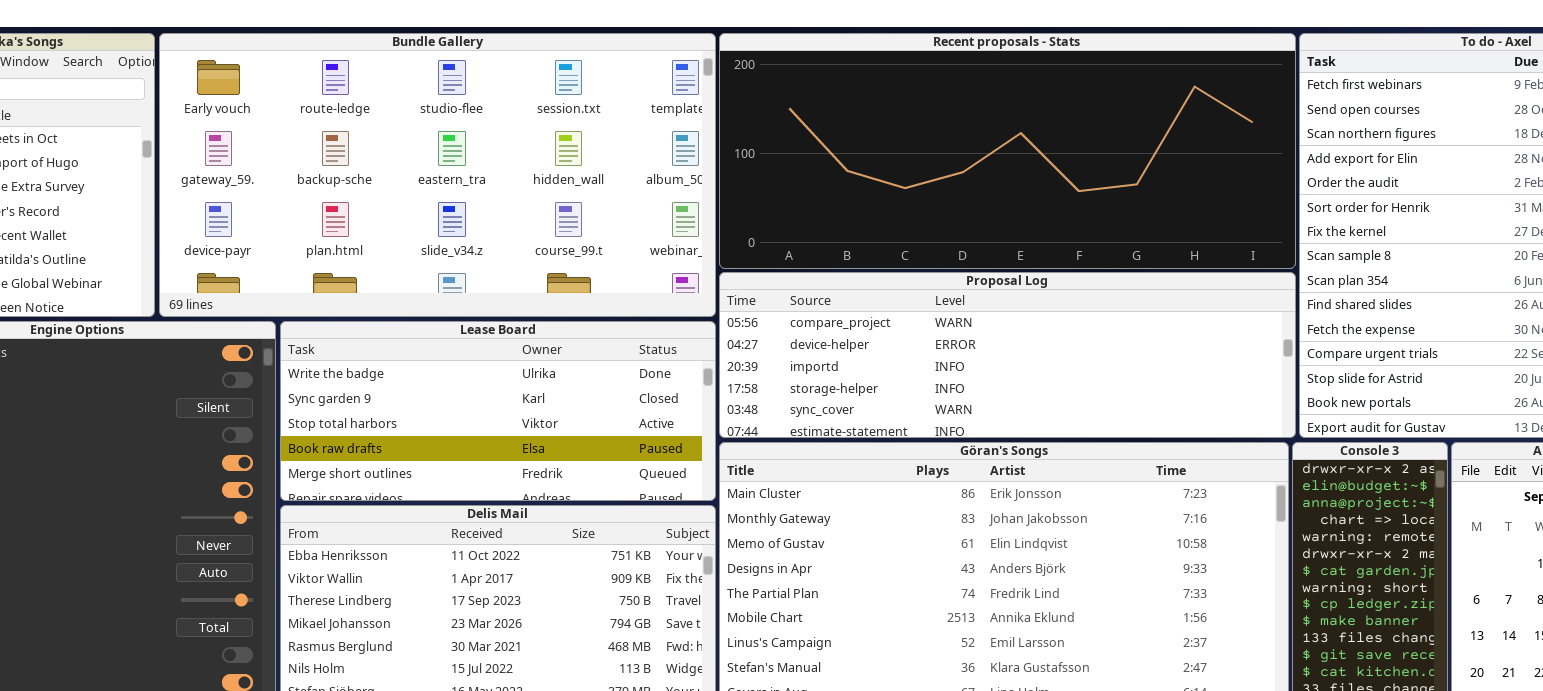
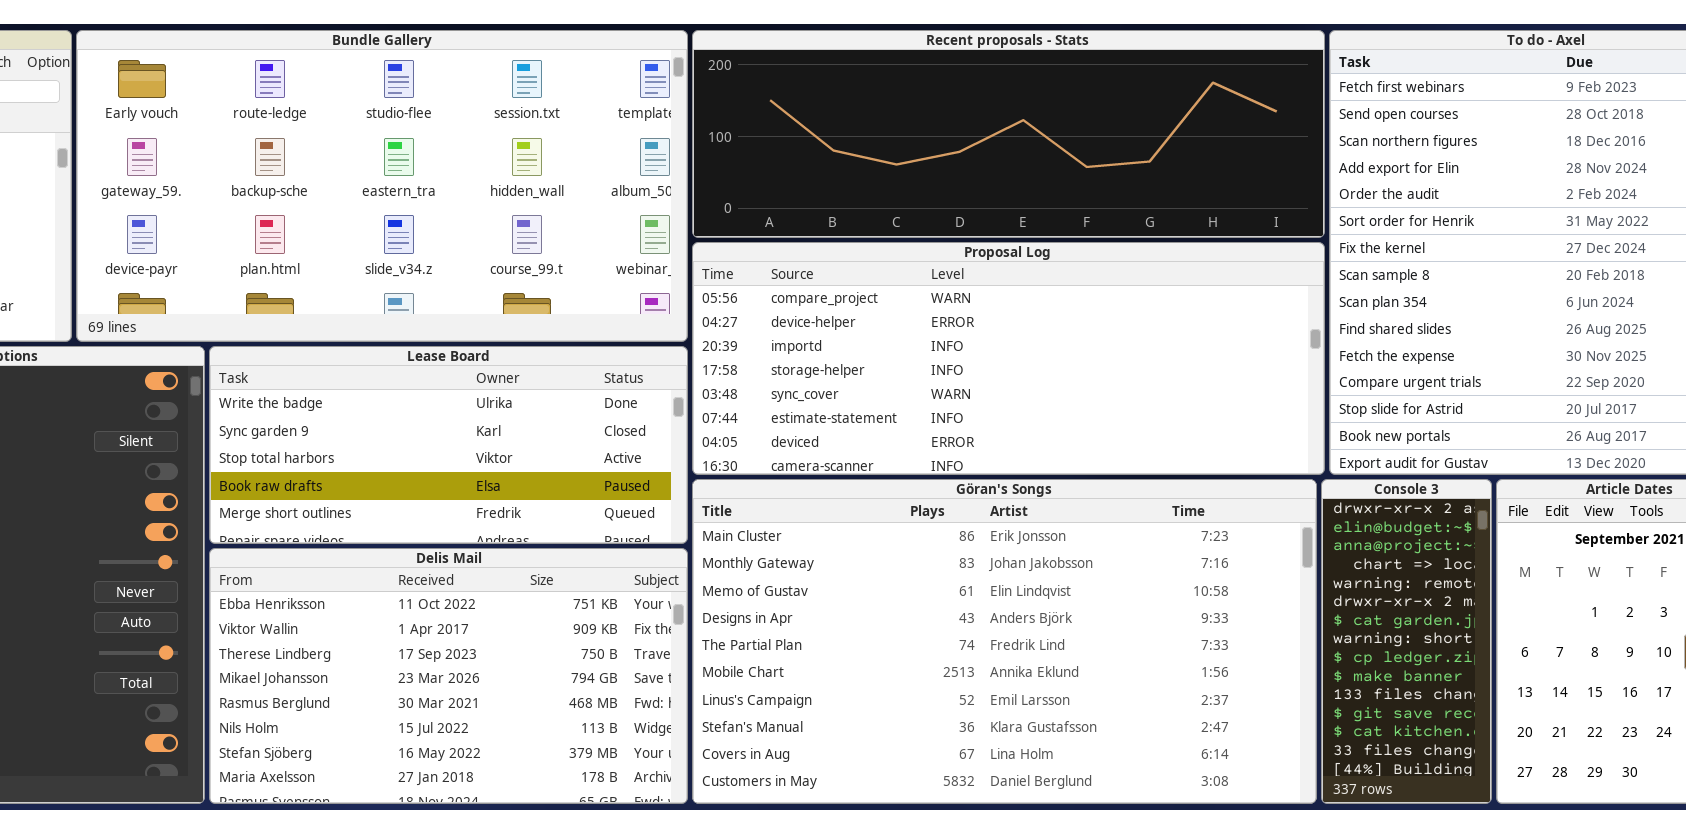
Recent proposals - Stats: [719,33,1296,269] -> [692,30,1325,238], resized
Proposal Log: [719,272,1296,438] -> [692,242,1325,475], resized

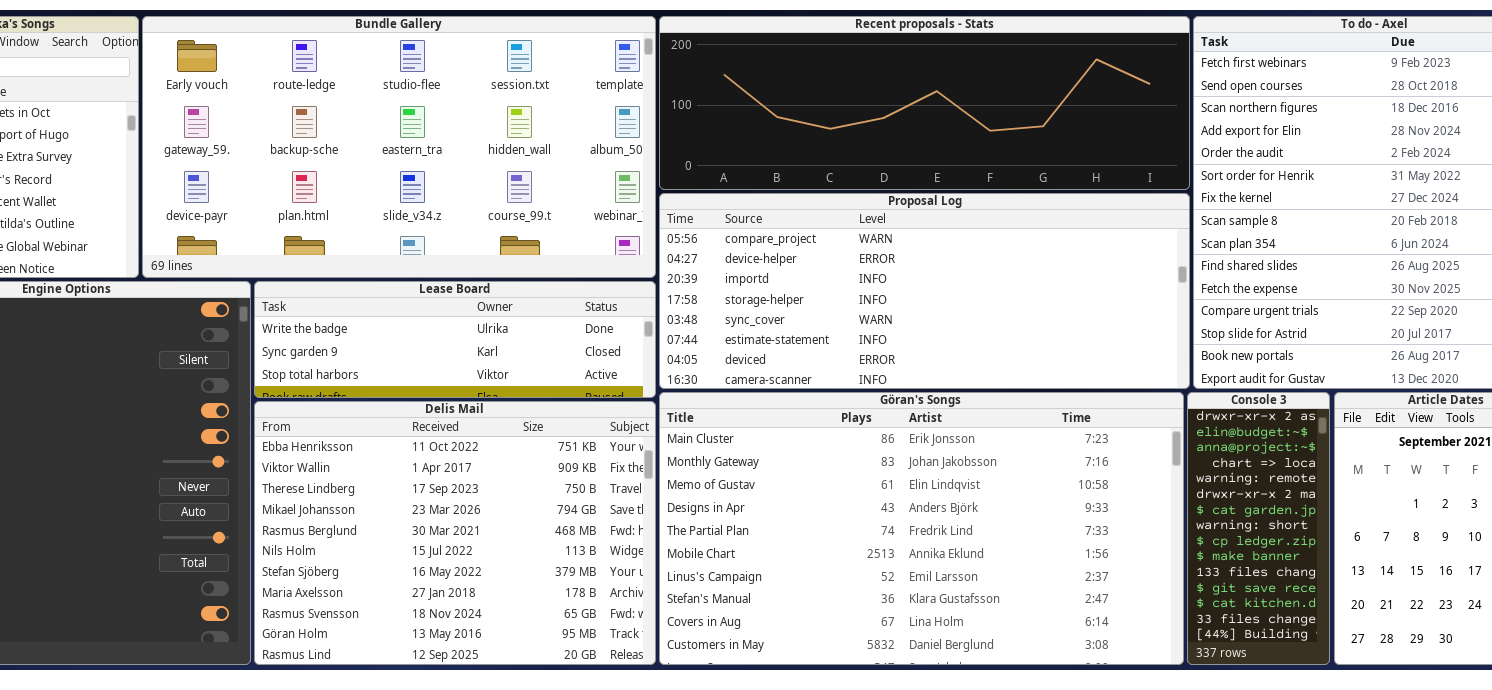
Lease Board: [209,346,688,544] -> [254,281,656,398], resized
Delis Mail: [209,548,688,804] -> [254,401,656,665], resized

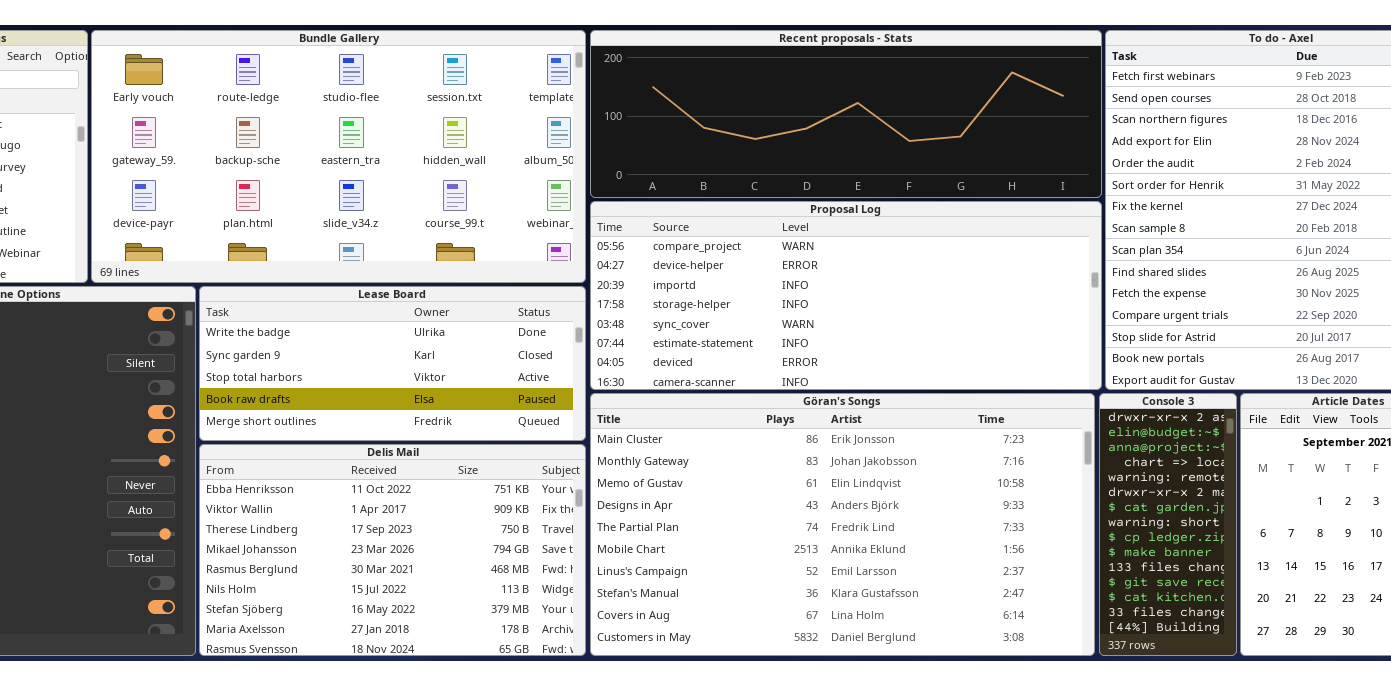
Lease Board: [254,281,656,398] -> [199,286,586,441], resized
Delis Mail: [254,401,656,665] -> [199,444,586,656], resized

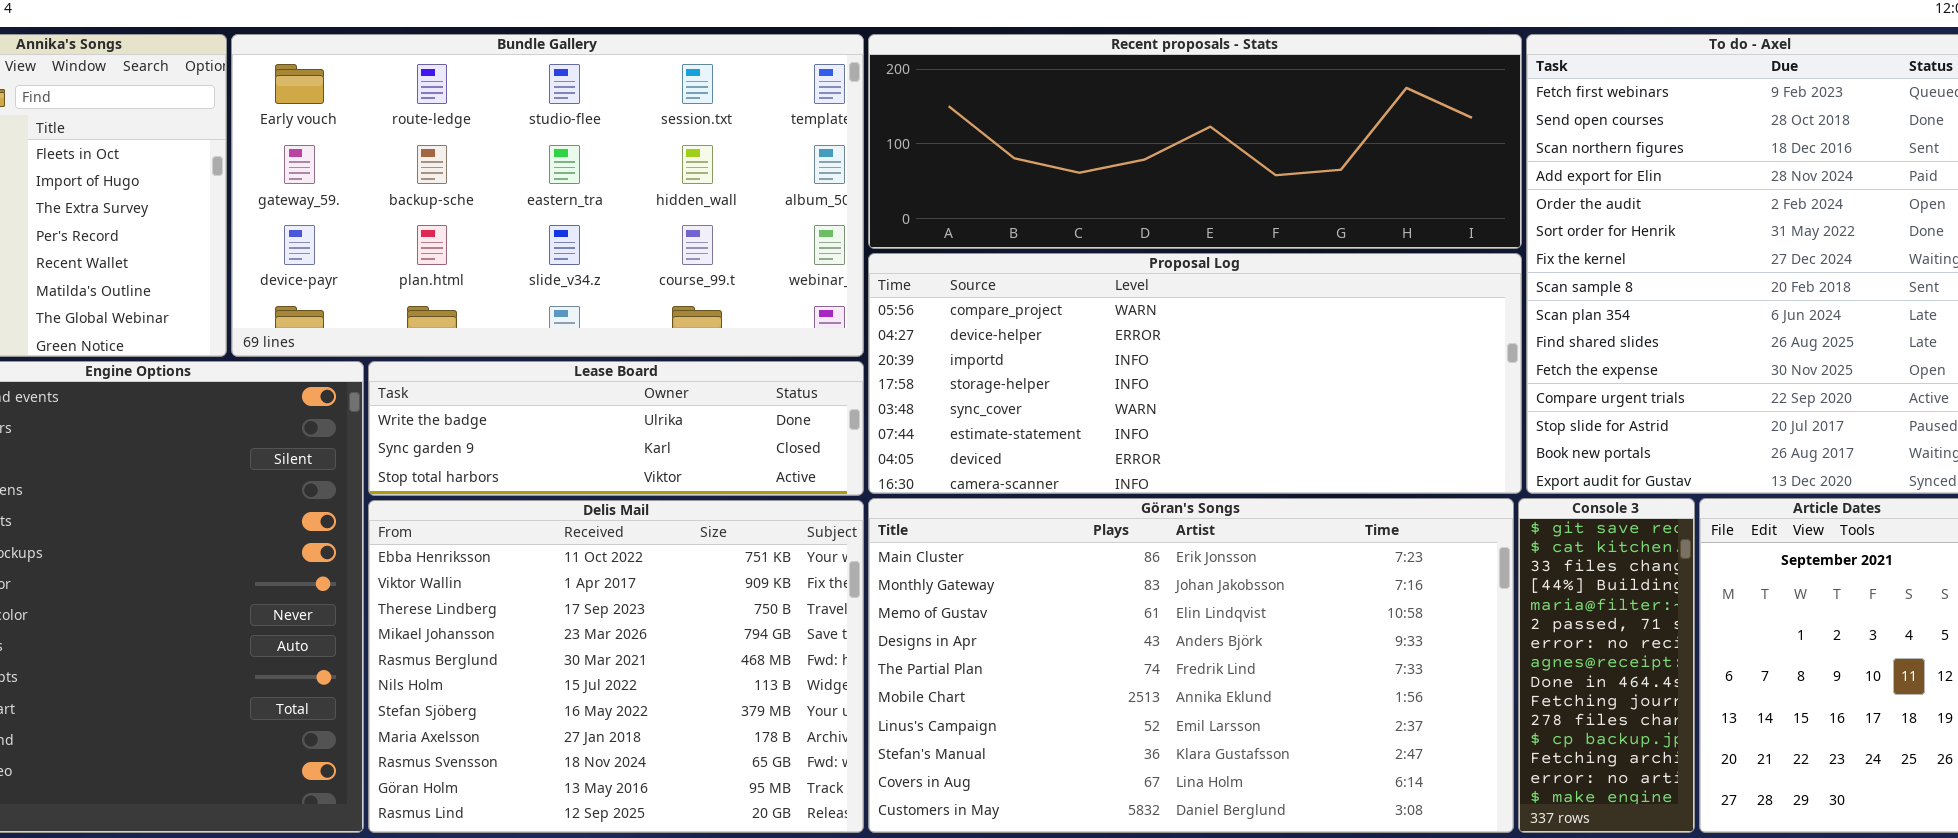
Lease Board: [199,286,586,441] -> [368,361,864,496], resized
Console 3: [1099,393,1237,656] -> [1518,498,1695,833], scrolled down 11 rows
Delis Mail: [199,444,586,656] -> [368,500,864,833], resized

